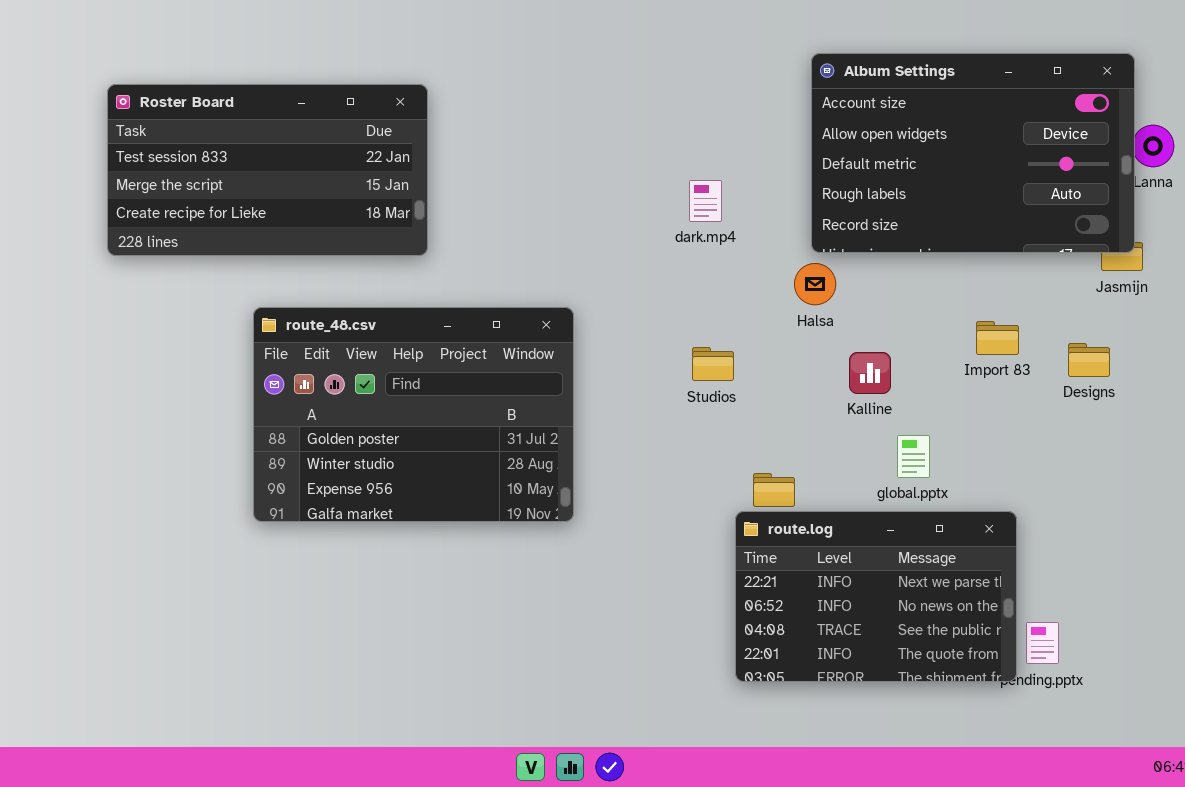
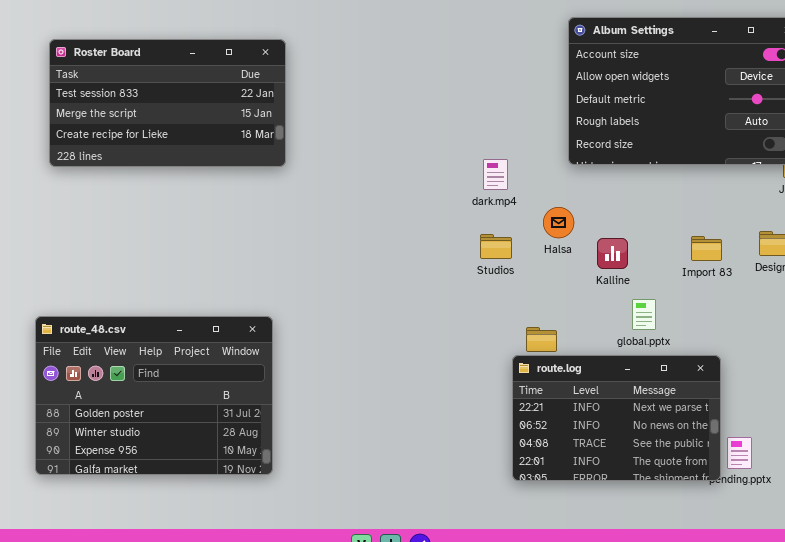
dark.mp4: [689,180,722,222] -> [483,159,508,190], moved
Halsa: [794,263,836,305] -> [543,207,574,238], moved
route_48.csv: [253,307,574,522] -> [35,316,273,475], moved
Import 83: [976,321,1019,355] -> [691,236,722,261], moved

